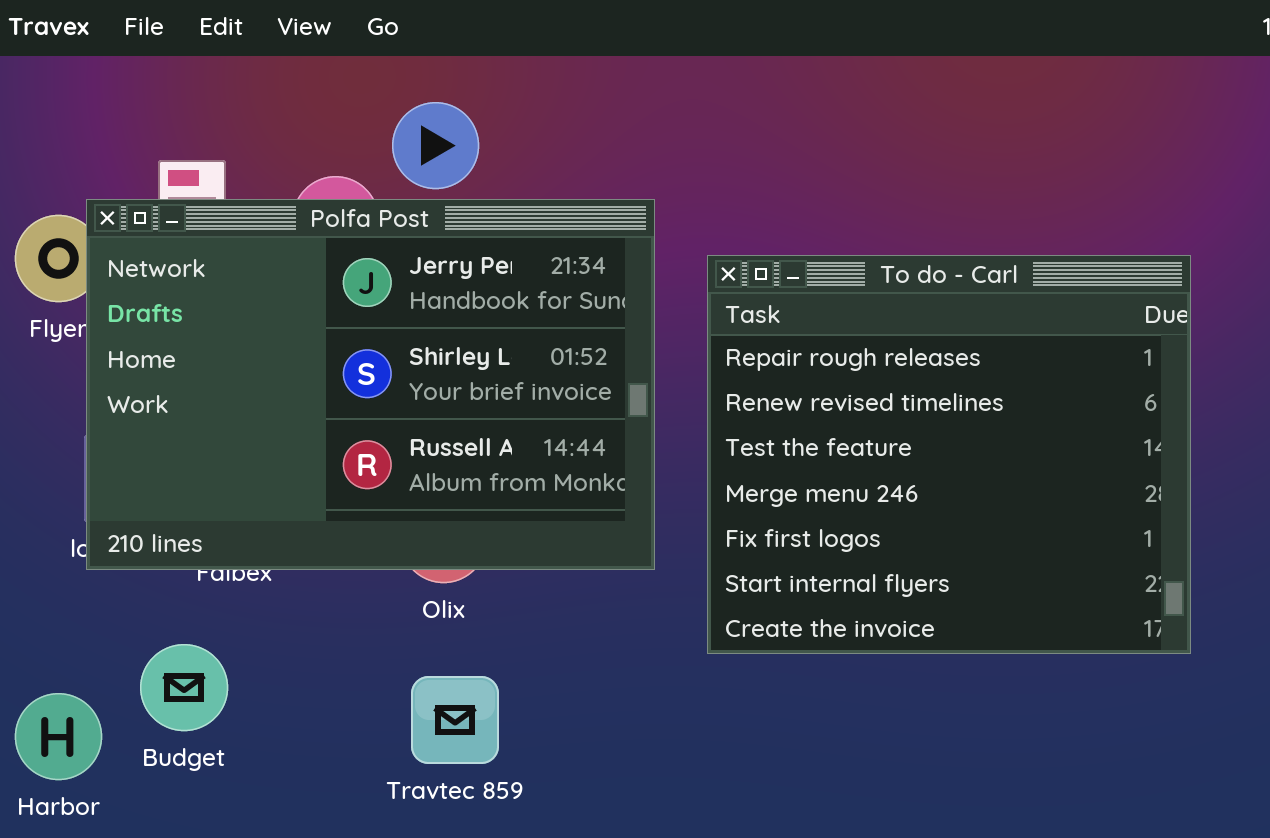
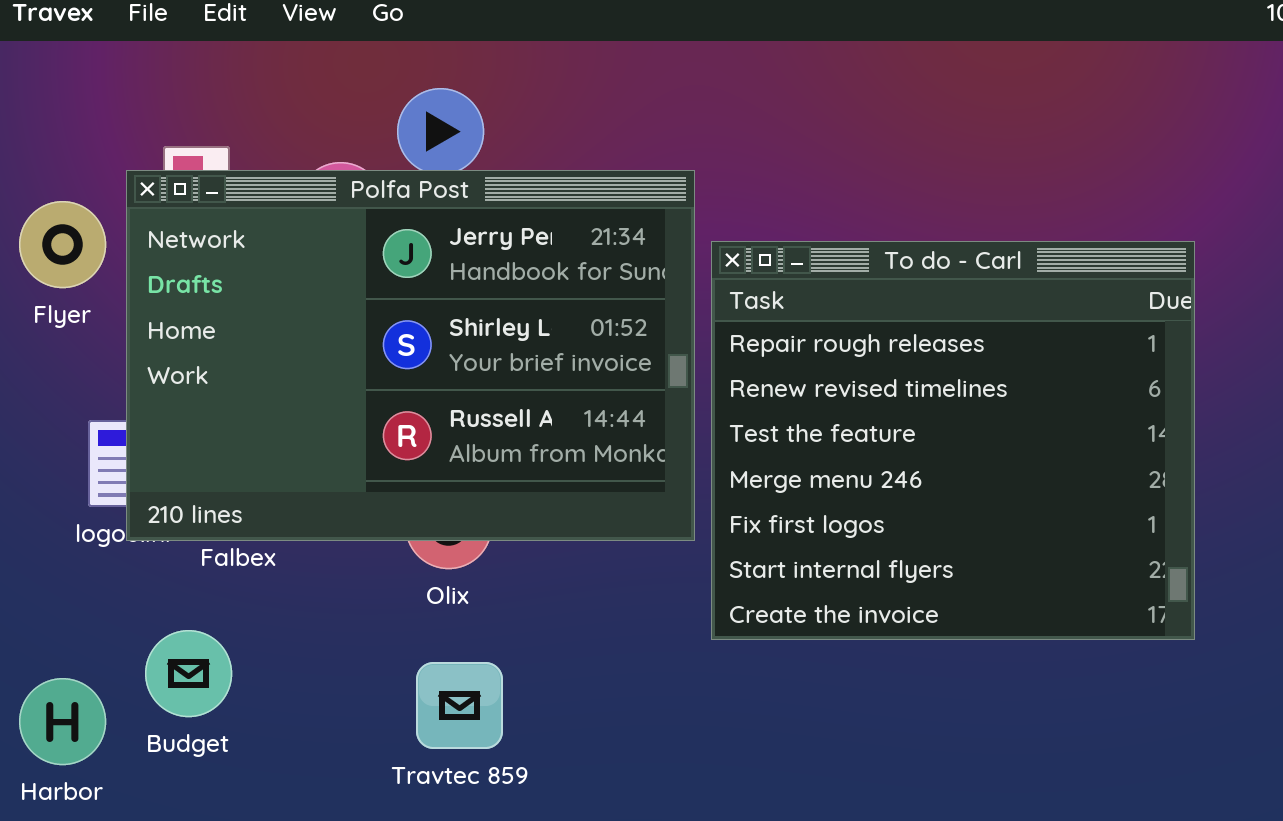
Polfa Post: [86,199,655,570] -> [126,170,695,541], moved

